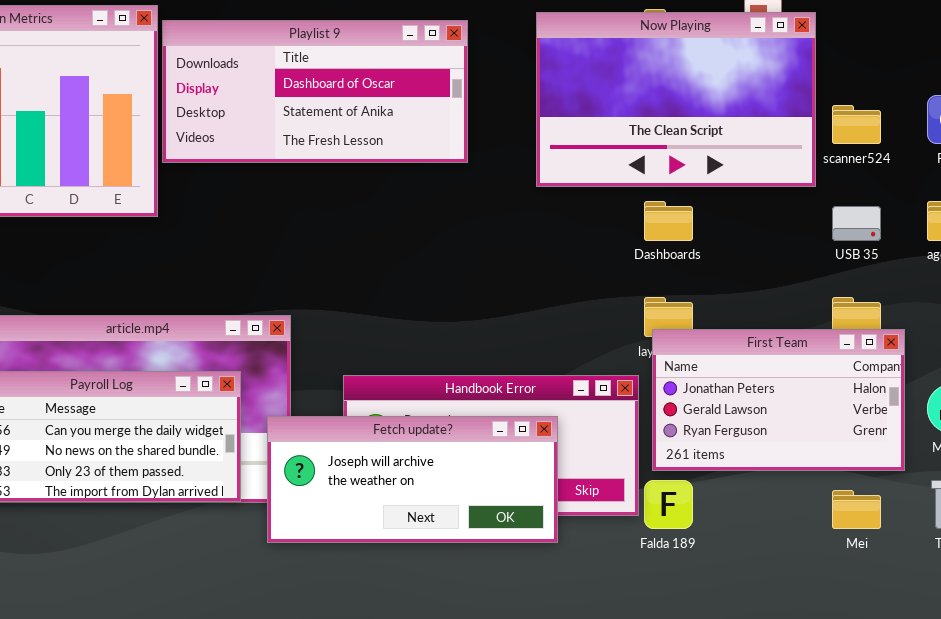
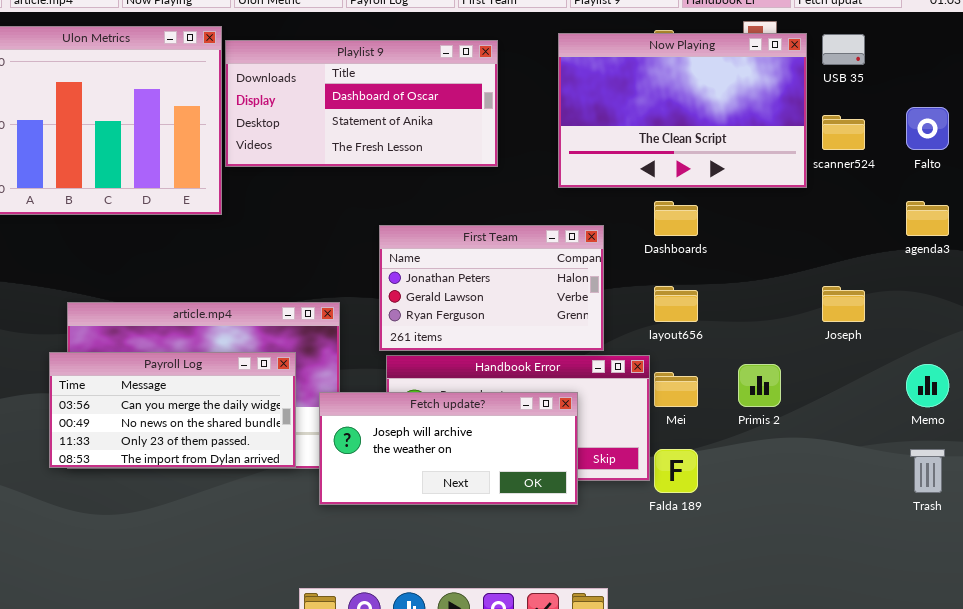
USB 35: [832,206,881,241] -> [822,34,865,65], moved
First Team: [652,329,905,471] -> [379,225,604,351], moved
Mei: [832,490,881,529] -> [654,372,698,407], moved

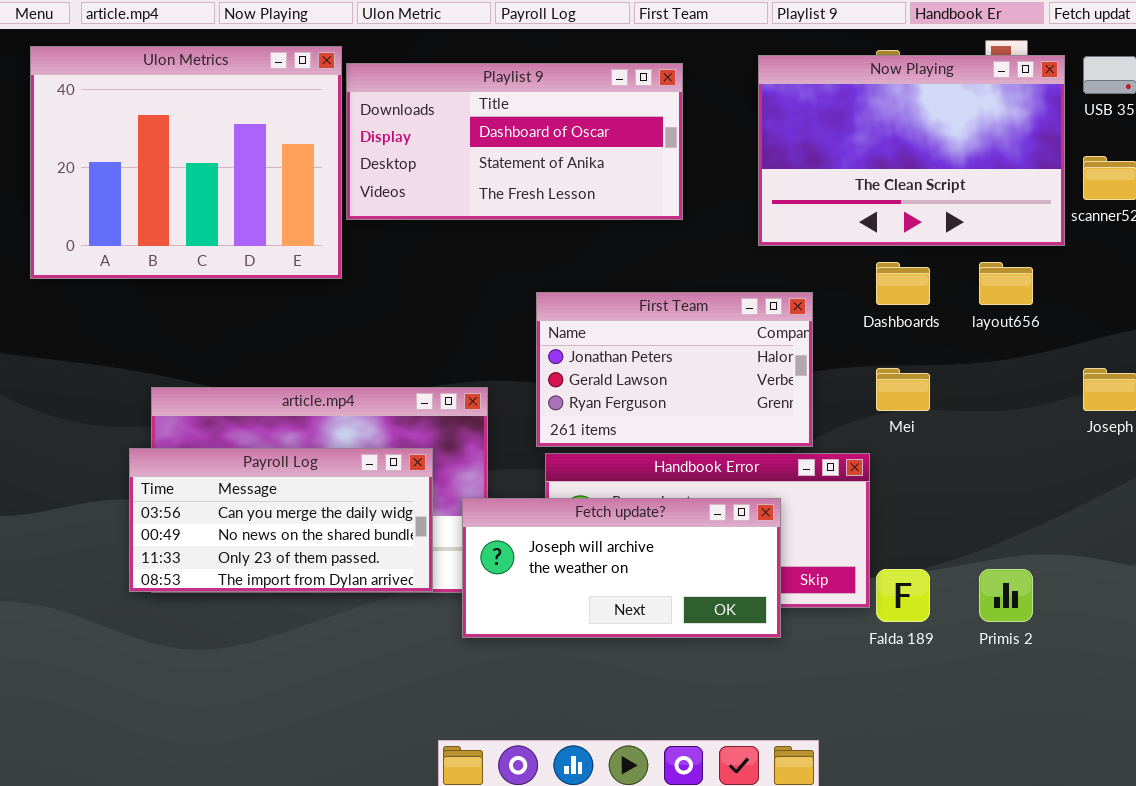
layout656: [654,286,698,322] -> [979,262,1033,305], moved
Primis 2: [738,364,781,407] -> [979,569,1033,622], moved
Mei: [654,372,698,407] -> [876,368,930,411], moved

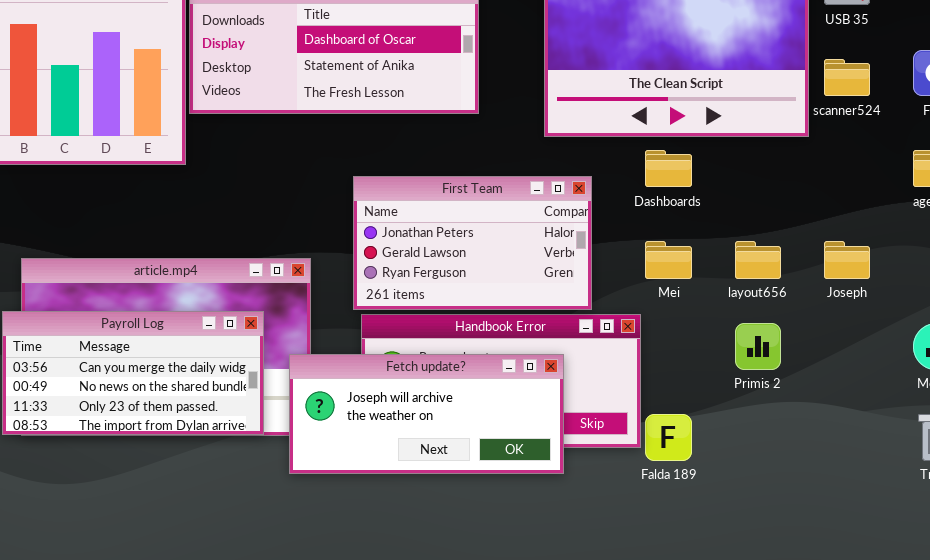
layout656: [979,262,1033,305] -> [735,241,781,279], moved
Primis 2: [979,569,1033,622] -> [735,323,781,370], moved

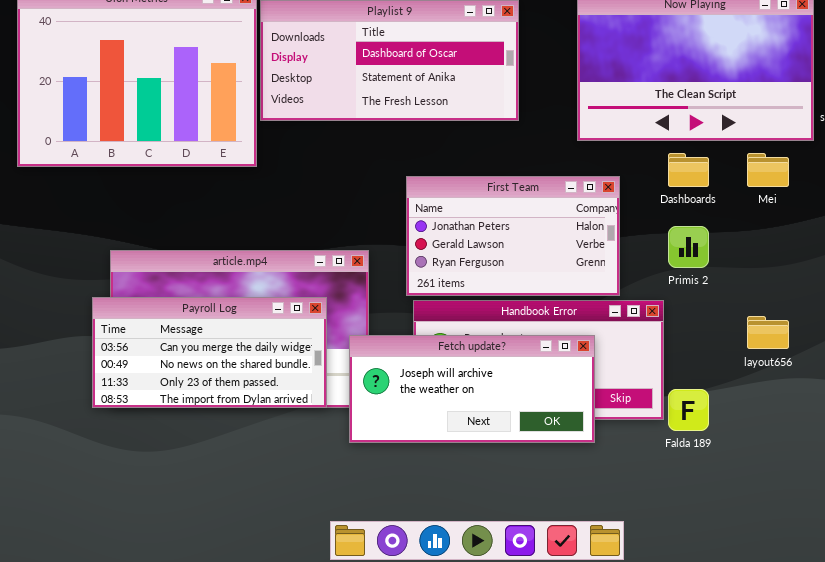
Mei: [645,241,692,279] -> [747,153,789,187], moved
layout656: [735,241,781,279] -> [747,316,789,349], moved
Primis 2: [735,323,781,370] -> [668,226,709,268], moved

